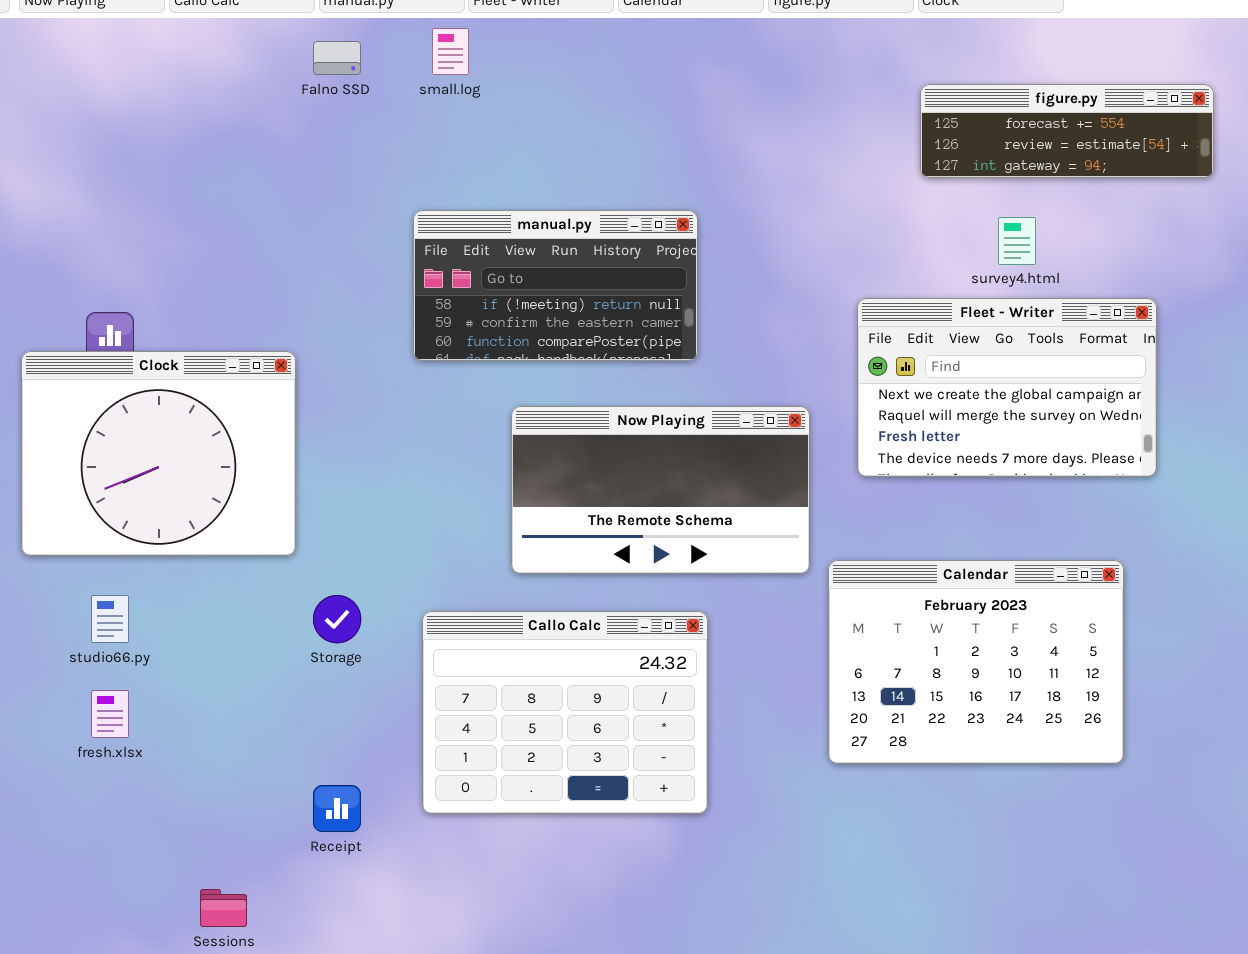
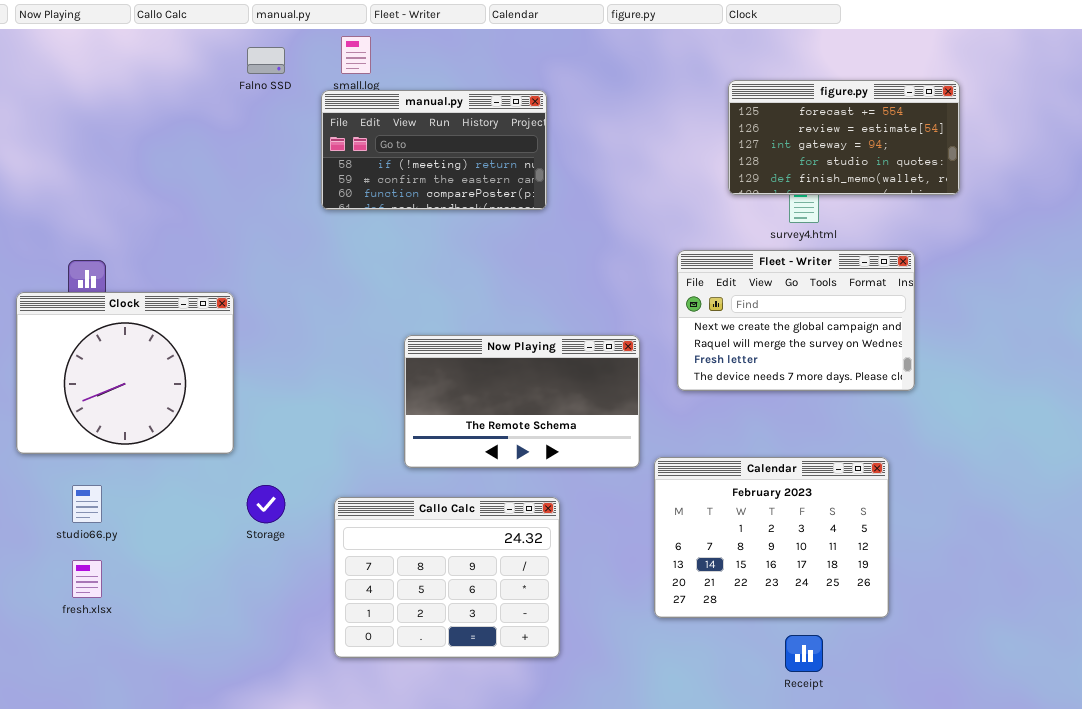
figure.py: [920,84,1214,178] -> [728,80,960,195], resized
manual.py: [413,210,698,361] -> [321,90,547,210], moved
Receipt: [313,785,361,832] -> [785,635,823,672], moved

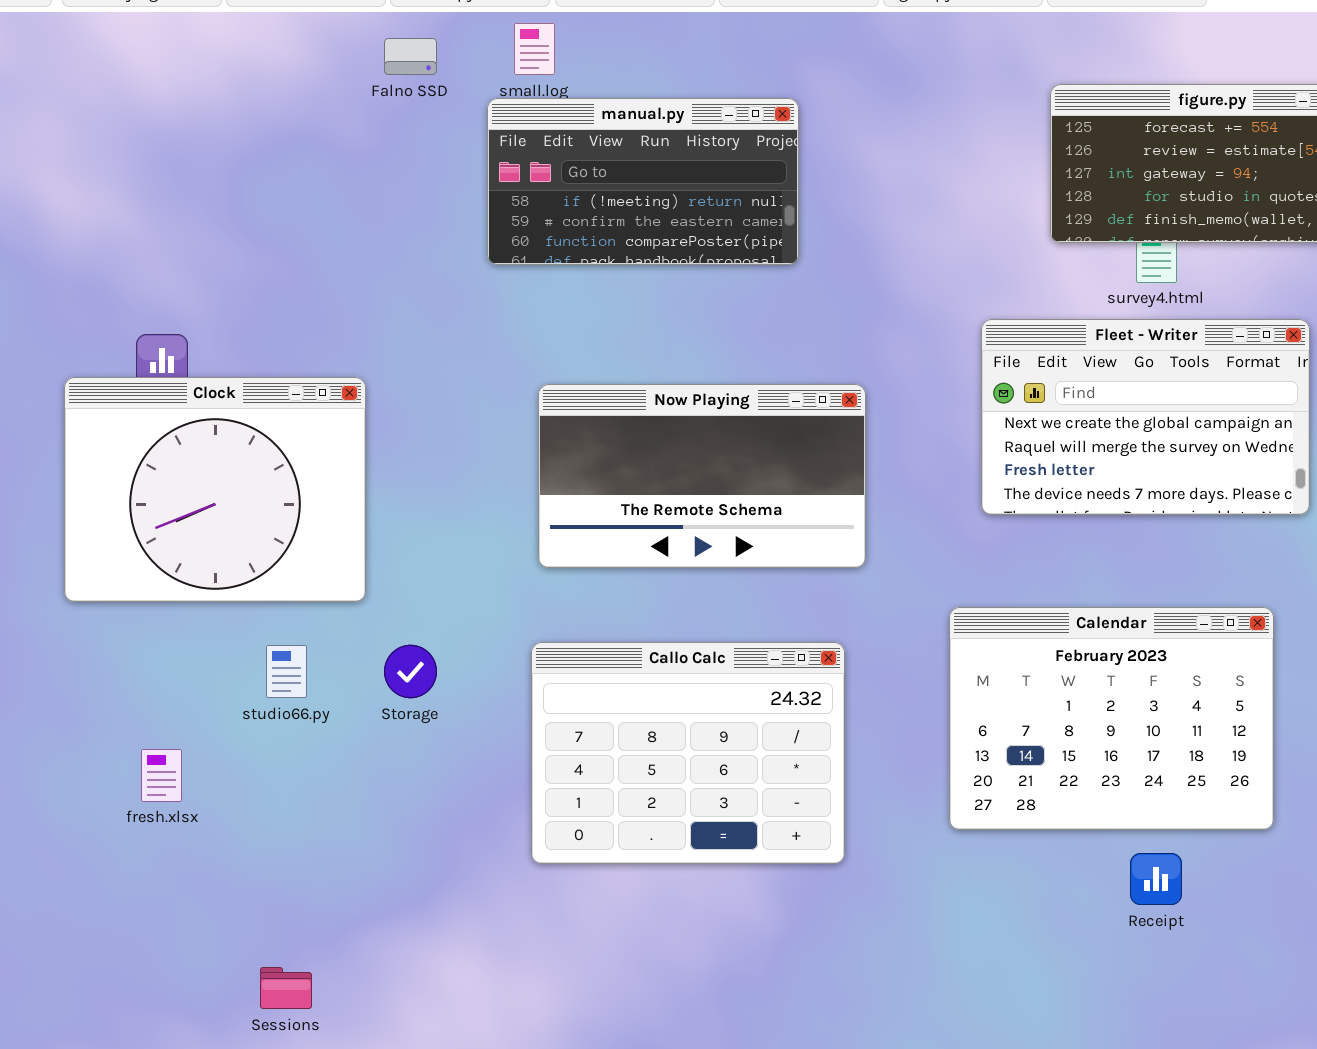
Now Playing: [404,335,640,468] -> [538,384,866,568], moved
studio66.py: [72,485,102,523] -> [266,645,307,698], moved
Callo Calc: [334,497,560,658] -> [531,642,845,864], moved

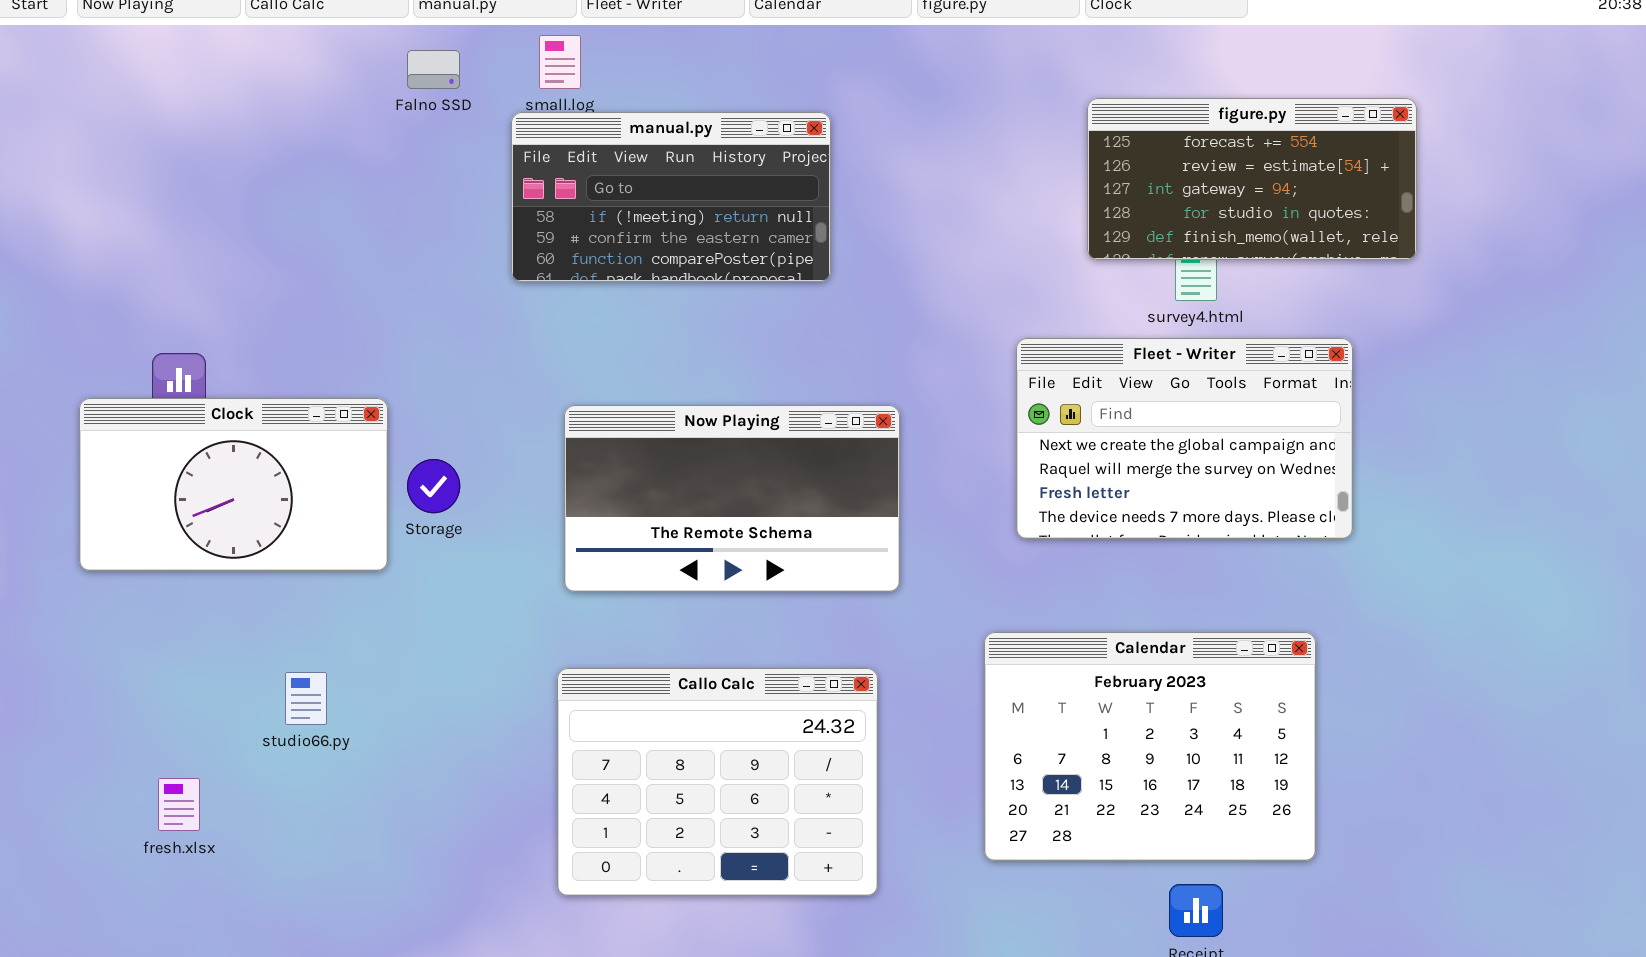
Clock: [64,377,366,602] -> [79,398,388,571], resized
Storage: [384,645,437,698] -> [407,459,460,513], moved

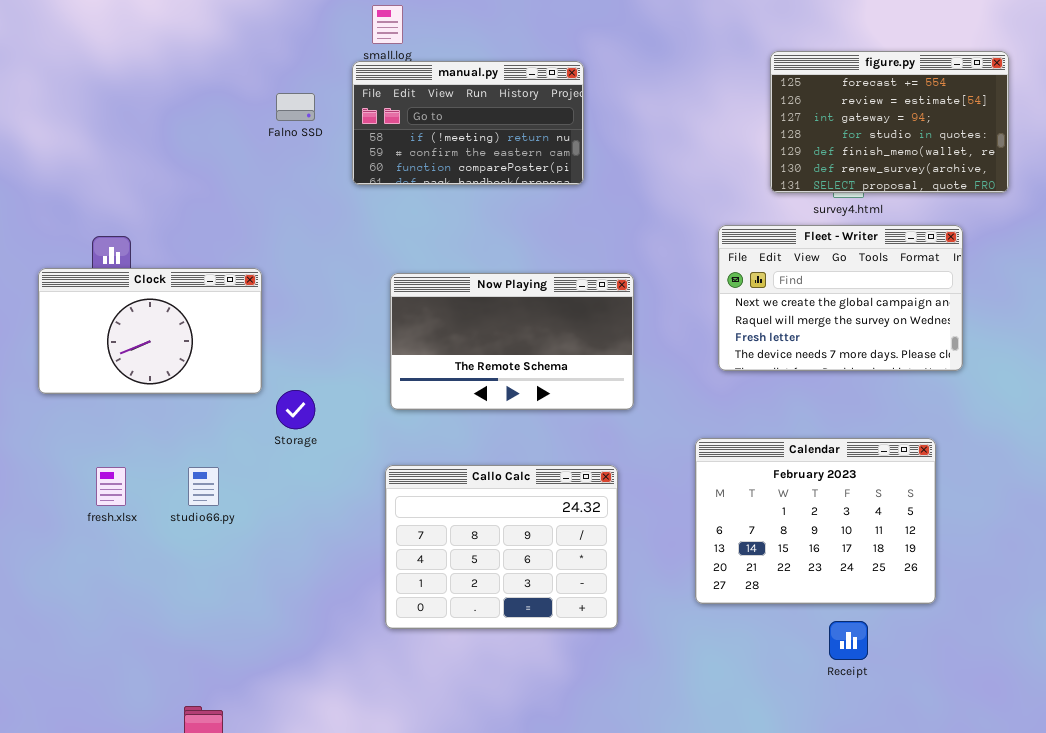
Falno SSD: [407,50,460,89] -> [276,93,315,121], moved
figure.py: [1087,98,1417,260] -> [770,51,1009,193], resized
Storage: [407,459,460,513] -> [276,390,315,429], moved
fresh.xlsx: [158,778,200,831] -> [96,467,126,506], moved

